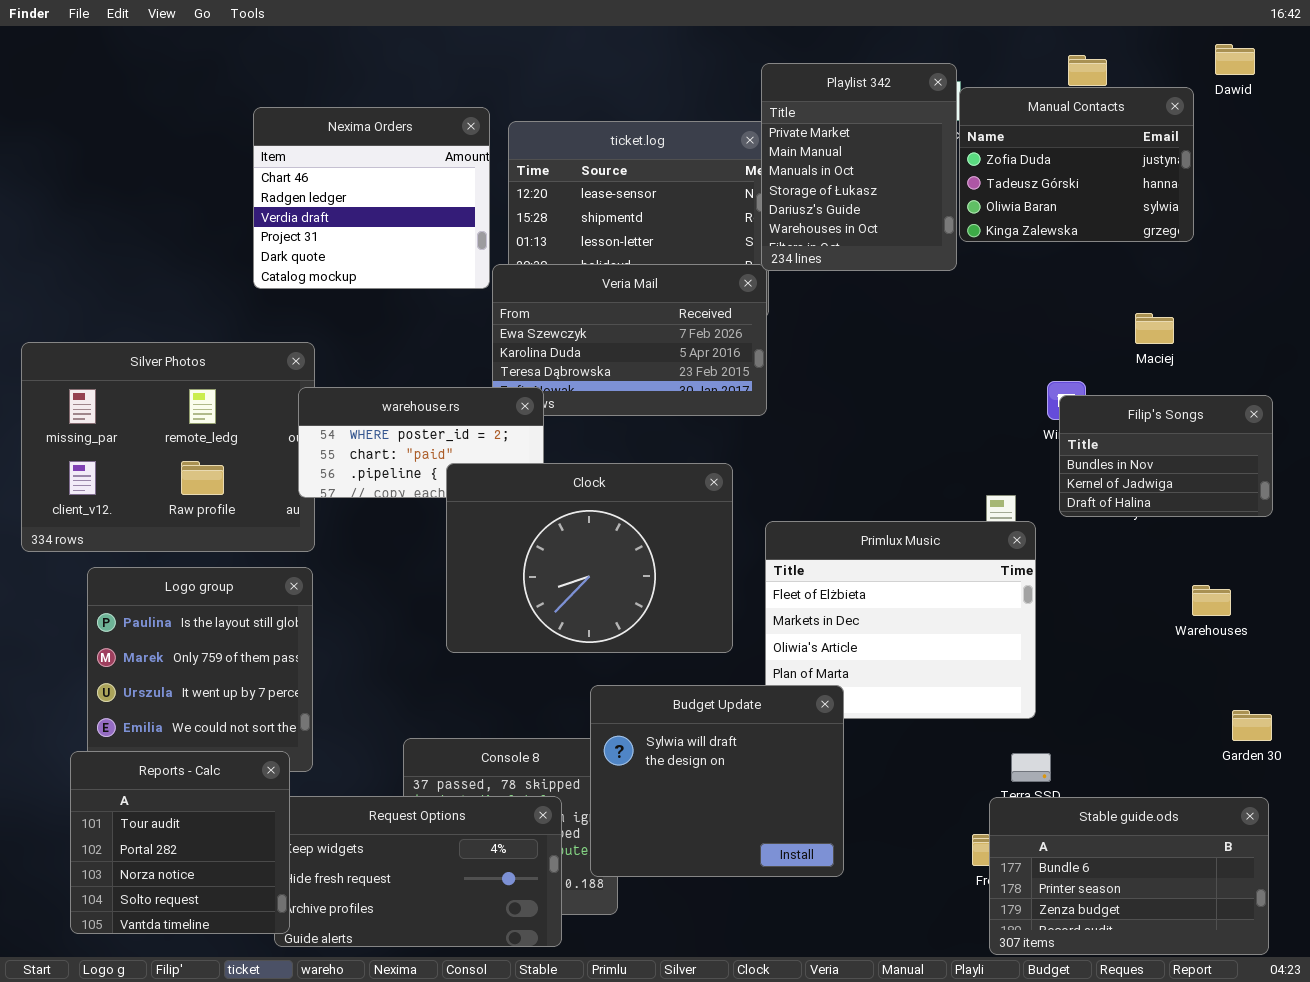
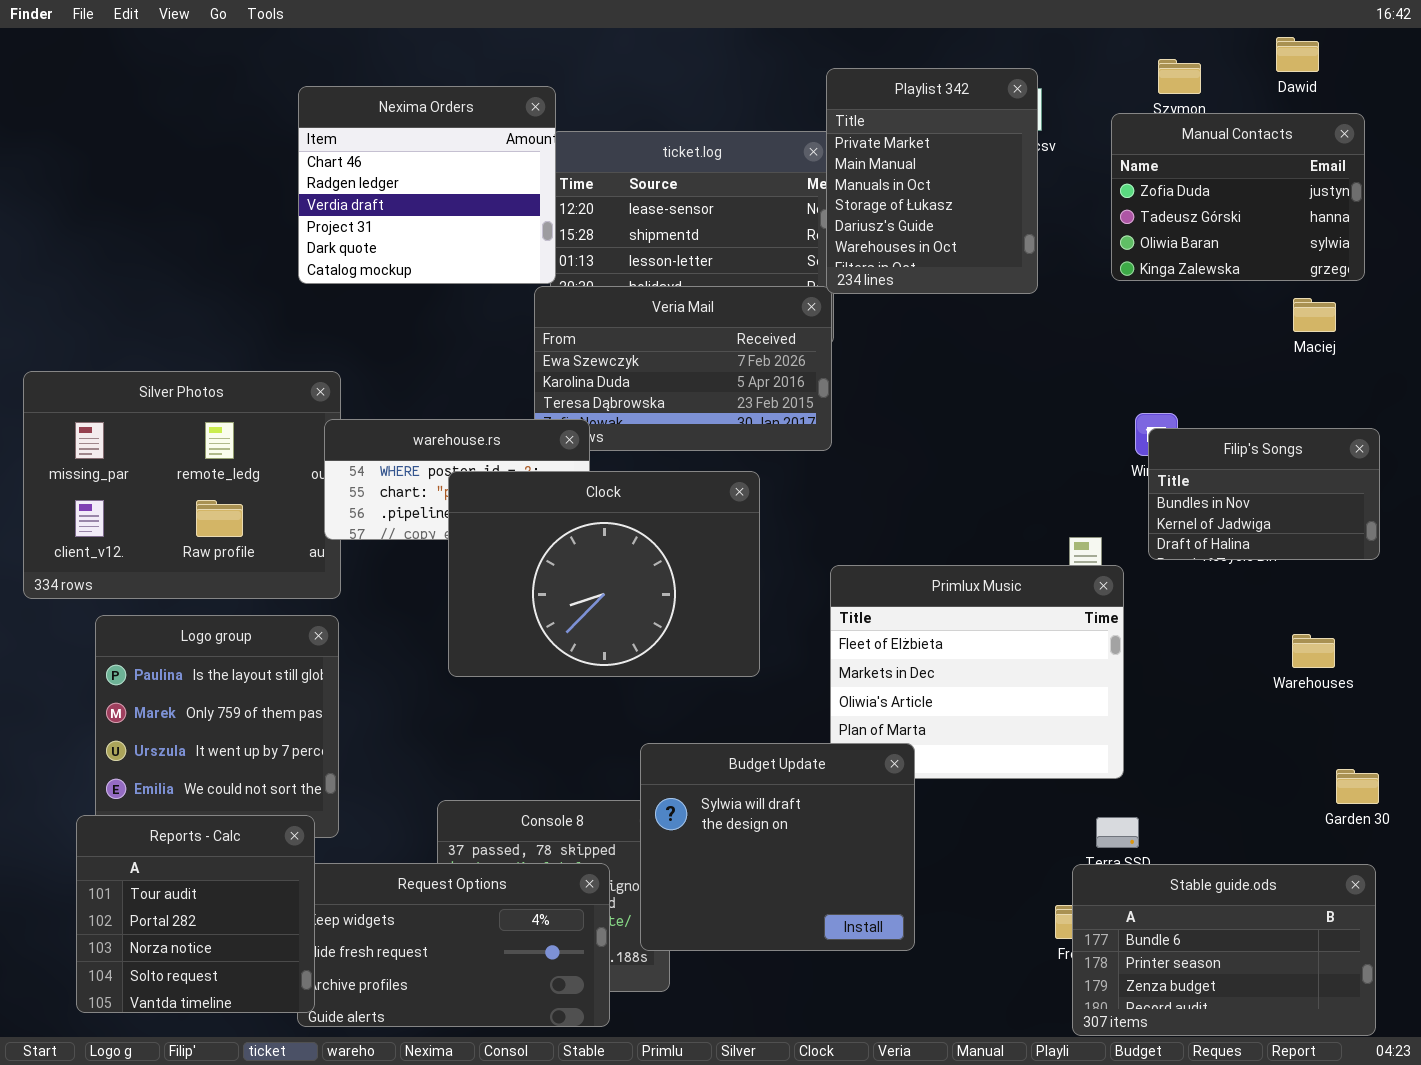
Dawid: [1215,44,1255,75] -> [1276,37,1319,72], moved
Manual Contacts: [959,87,1194,242] -> [1111,113,1365,281], moved
Nexima Orders: [253,107,490,289] -> [298,86,556,284], moved
Maciej: [1135,313,1174,344] -> [1293,298,1336,332], moved
Clock: [446,463,733,653] -> [448,471,760,677], moved

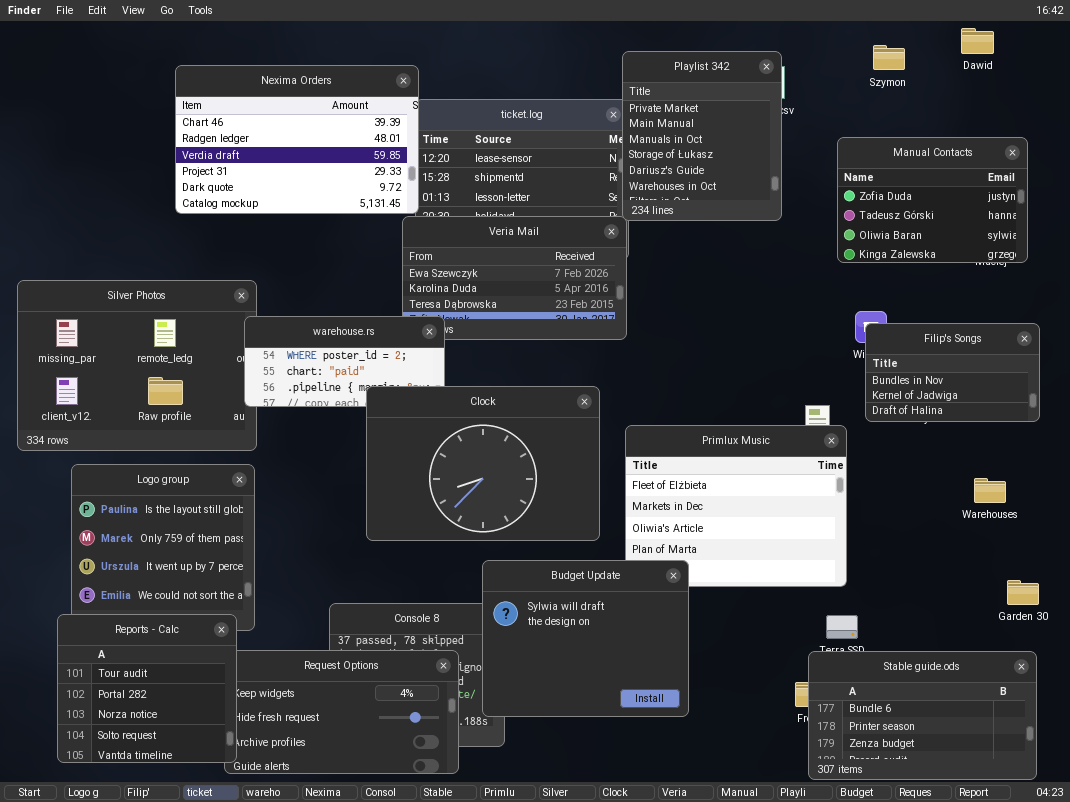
Nexima Orders: [298,86,556,284] -> [175,65,419,214], resized
Manual Contacts: [1111,113,1365,281] -> [837,137,1028,263], moved
Clock: [448,471,760,677] -> [366,386,600,541], moved

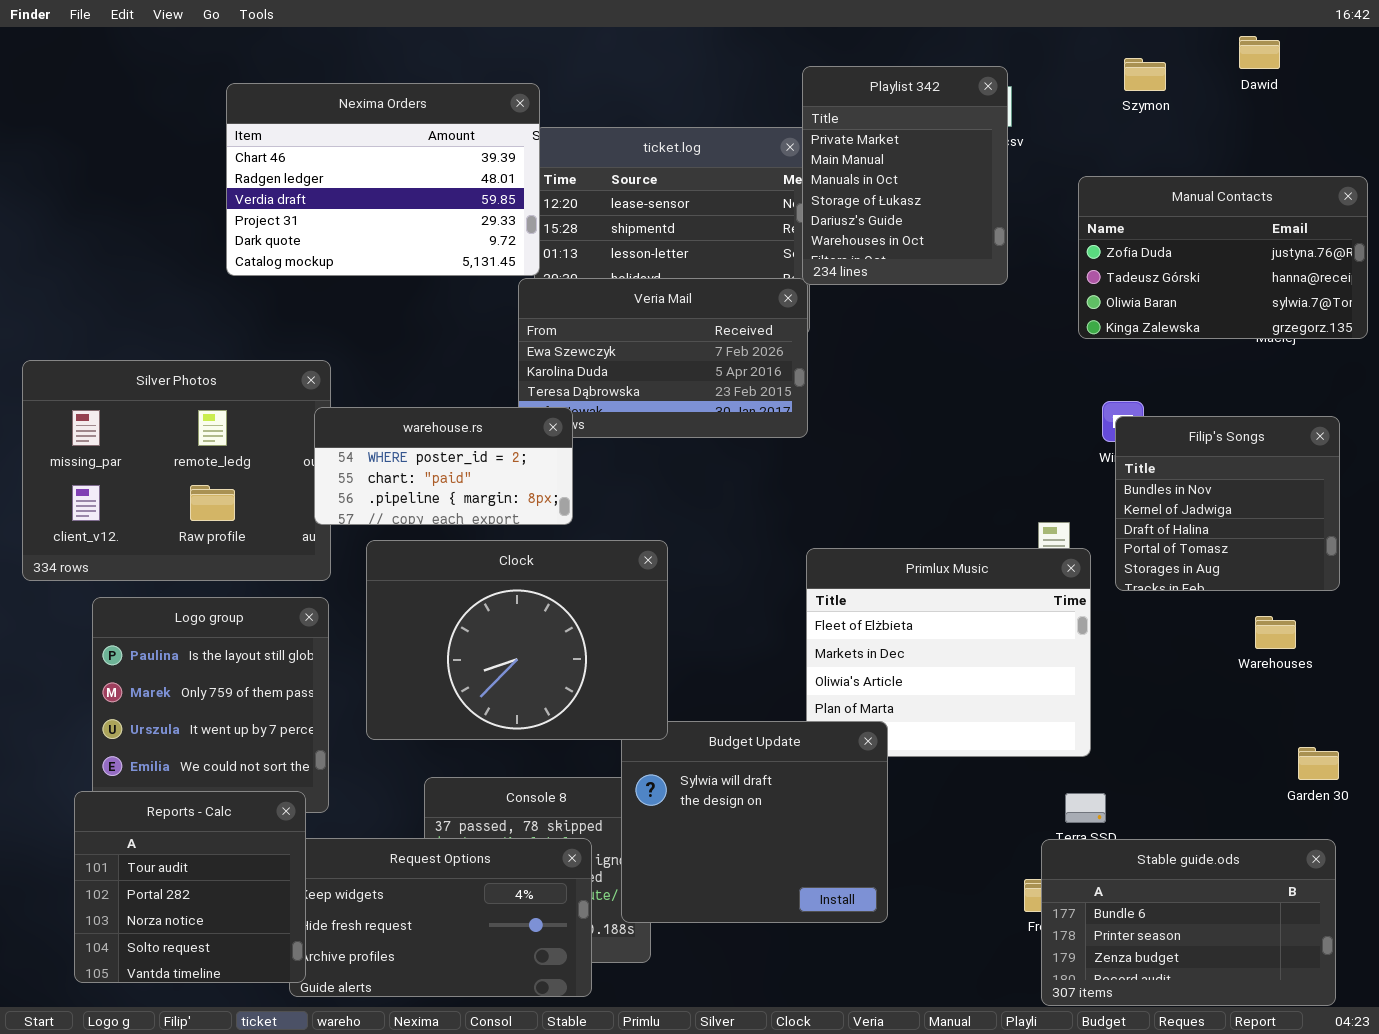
Manual Contacts: [837,137,1028,263] -> [1078,176,1368,339], resized
Filip's Songs: [865,323,1040,422] -> [1115,416,1340,591], resized
Clock: [366,386,600,541] -> [366,540,668,740], moved

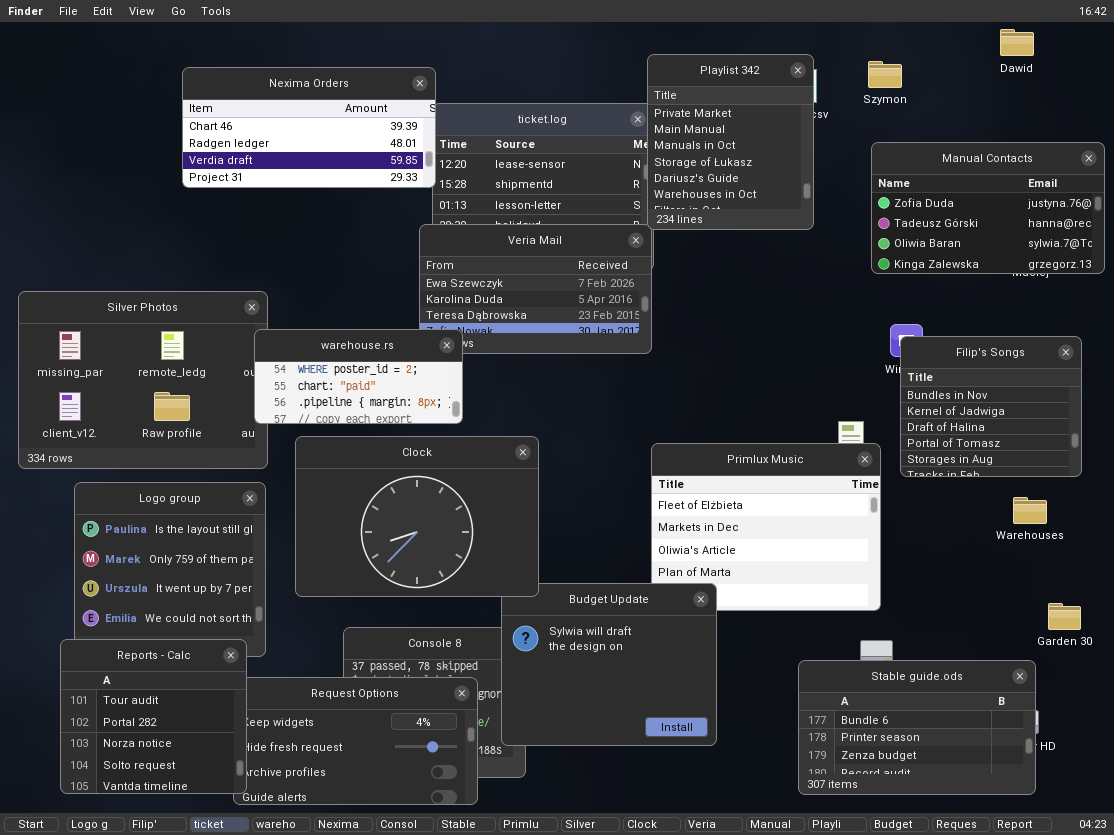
Szymon: [1124,58,1166,91] -> [868,61,902,88], moved
Nexima Orders: [226,83,540,276] -> [182,67,436,188], resized
Stable guide.ods: [1041,839,1336,1006] -> [798,660,1036,795], moved

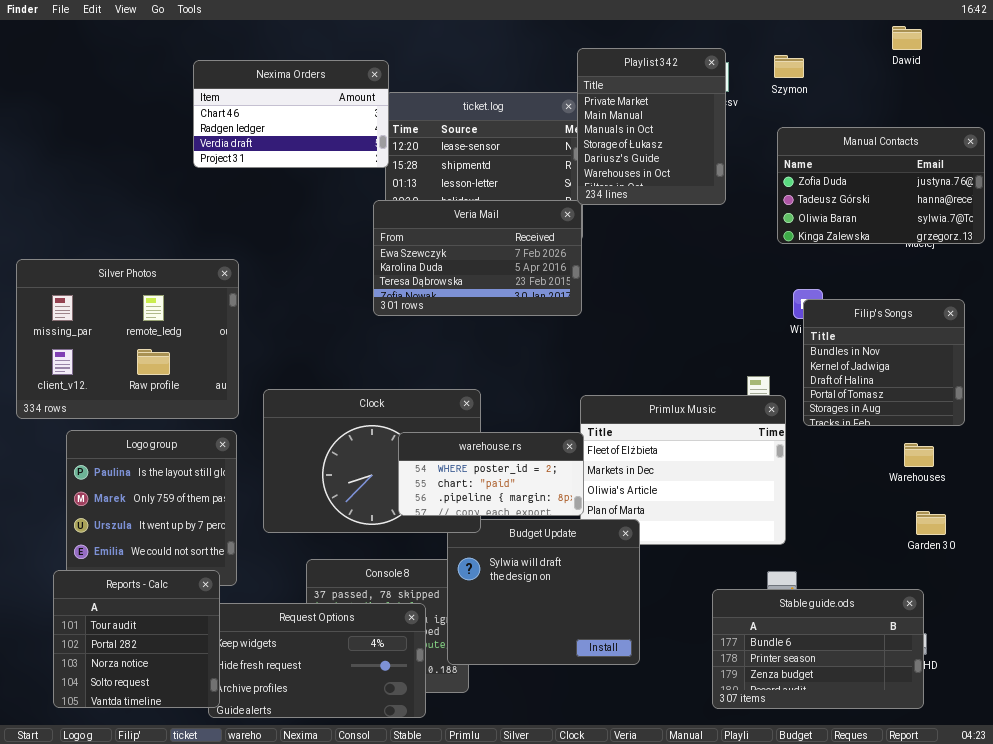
Nexima Orders: [182,67,436,188] -> [193,60,389,168], resized
warehouse.rs: [254,329,463,424] -> [398,432,584,516], moved
Garden 30: [1048,603,1081,630] -> [916,511,946,535], moved

